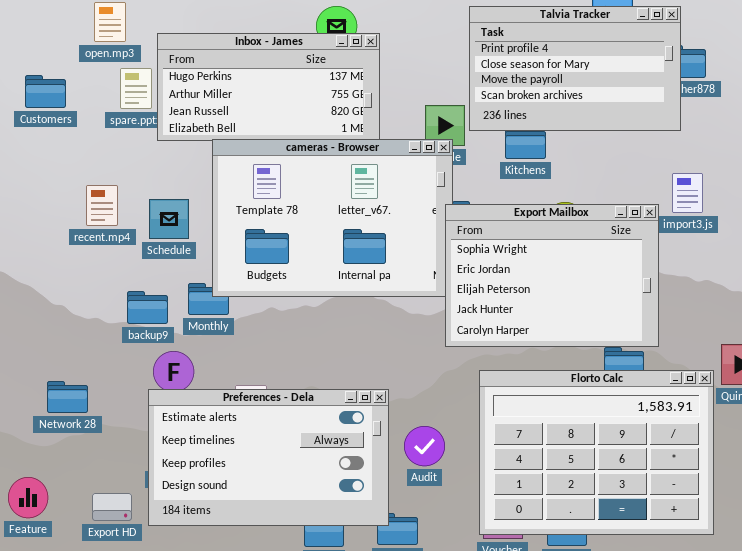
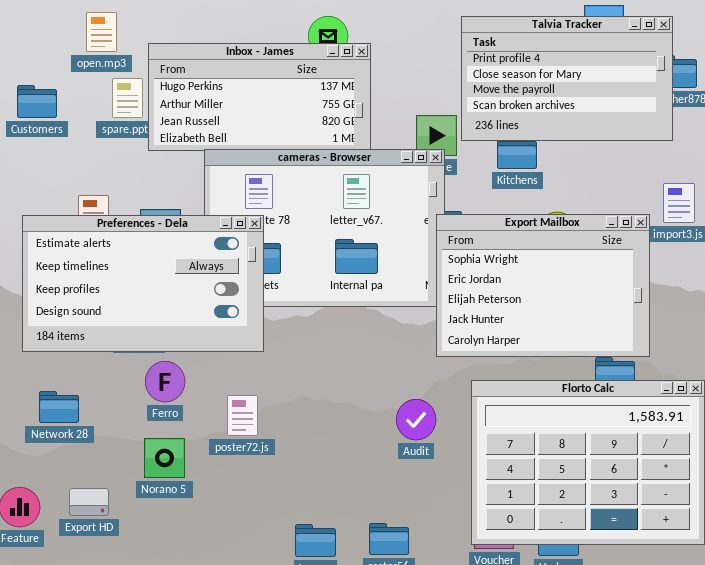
Preferences - Dela: [148,389,389,526] -> [22,215,264,352], moved
Audit: [404,426,445,466] -> [396,399,436,440], moved
Export HD: [92,493,132,521] -> [69,488,109,516], moved

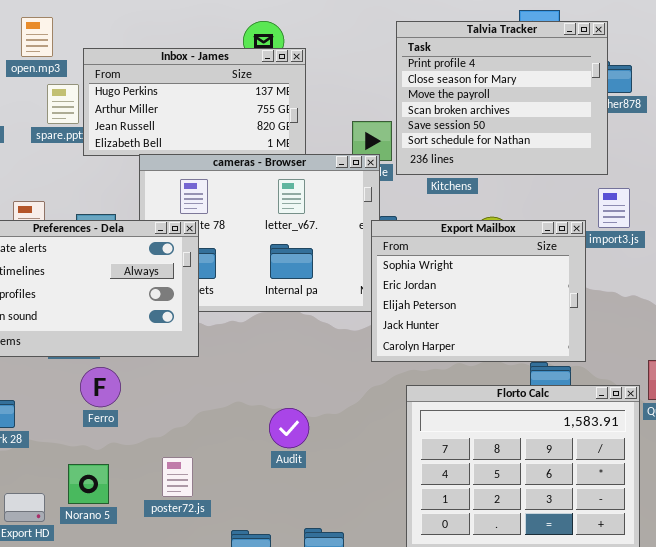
Talvia Tracker: [461,16,673,141] -> [396,21,608,175], resized
poster72.js: [227,395,258,436] -> [162,457,193,497], moved
Audit: [396,399,436,440] -> [269,408,309,448], moved
Norano 5: [144,438,185,478] -> [68,464,109,504], moved

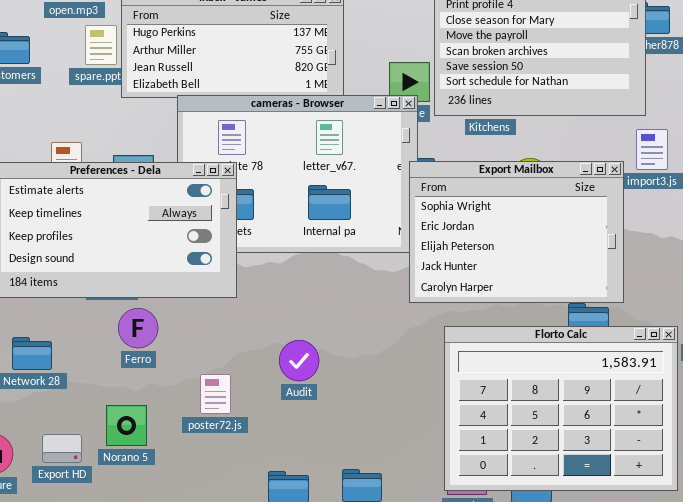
Audit: [269,408,309,448] -> [279,340,319,381], moved
poster72.js: [162,457,193,497] -> [200,374,231,414], moved

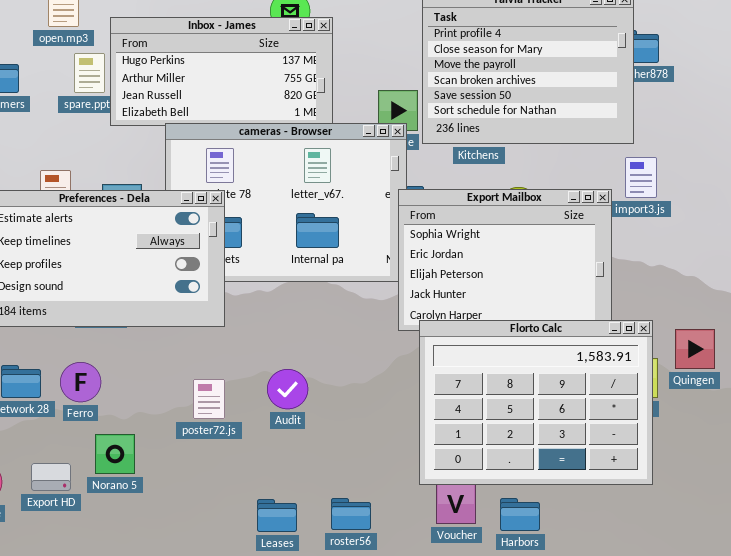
Ferro: [118,308,158,348] -> [60,362,101,402], moved
Florto Calc: [444,326,678,491] -> [419,320,653,485], moved
poster72.js: [200,374,231,414] -> [193,379,225,419], moved

